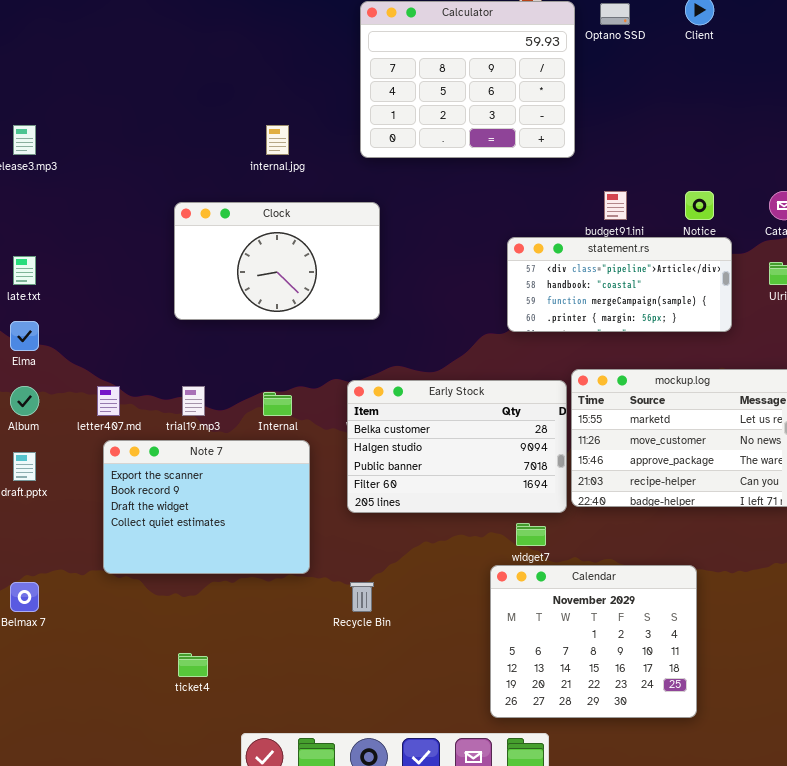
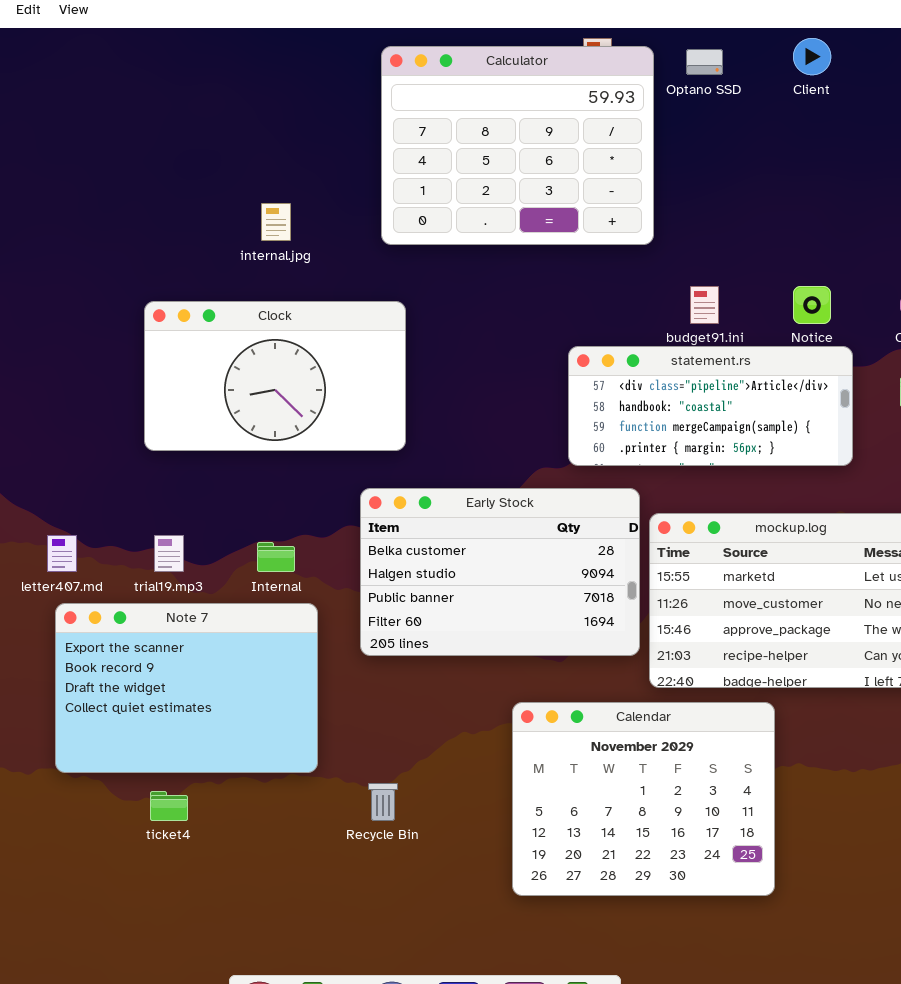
Early Stock: [347,380,567,513] -> [360,488,640,656], moved
Calendar: [490,565,697,718] -> [512,702,775,896], moved
ticket4: [178,653,208,677] -> [150,791,188,821], moved

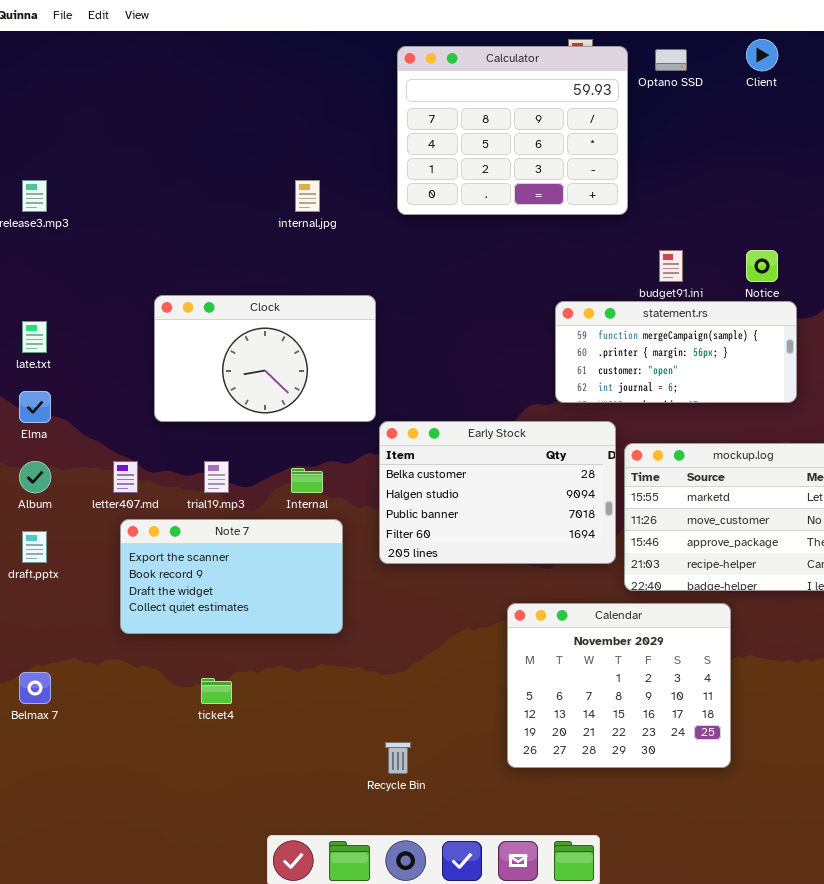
Clock: [144,301,406,451] -> [154,295,376,422], moved
statement.rs: [568,346,853,466] -> [555,301,797,403], scrolled down 2 rows
Note 7: [55,603,318,773] -> [120,519,343,634], resized
Recycle Bin: [368,783,398,821] -> [385,742,411,774], moved

